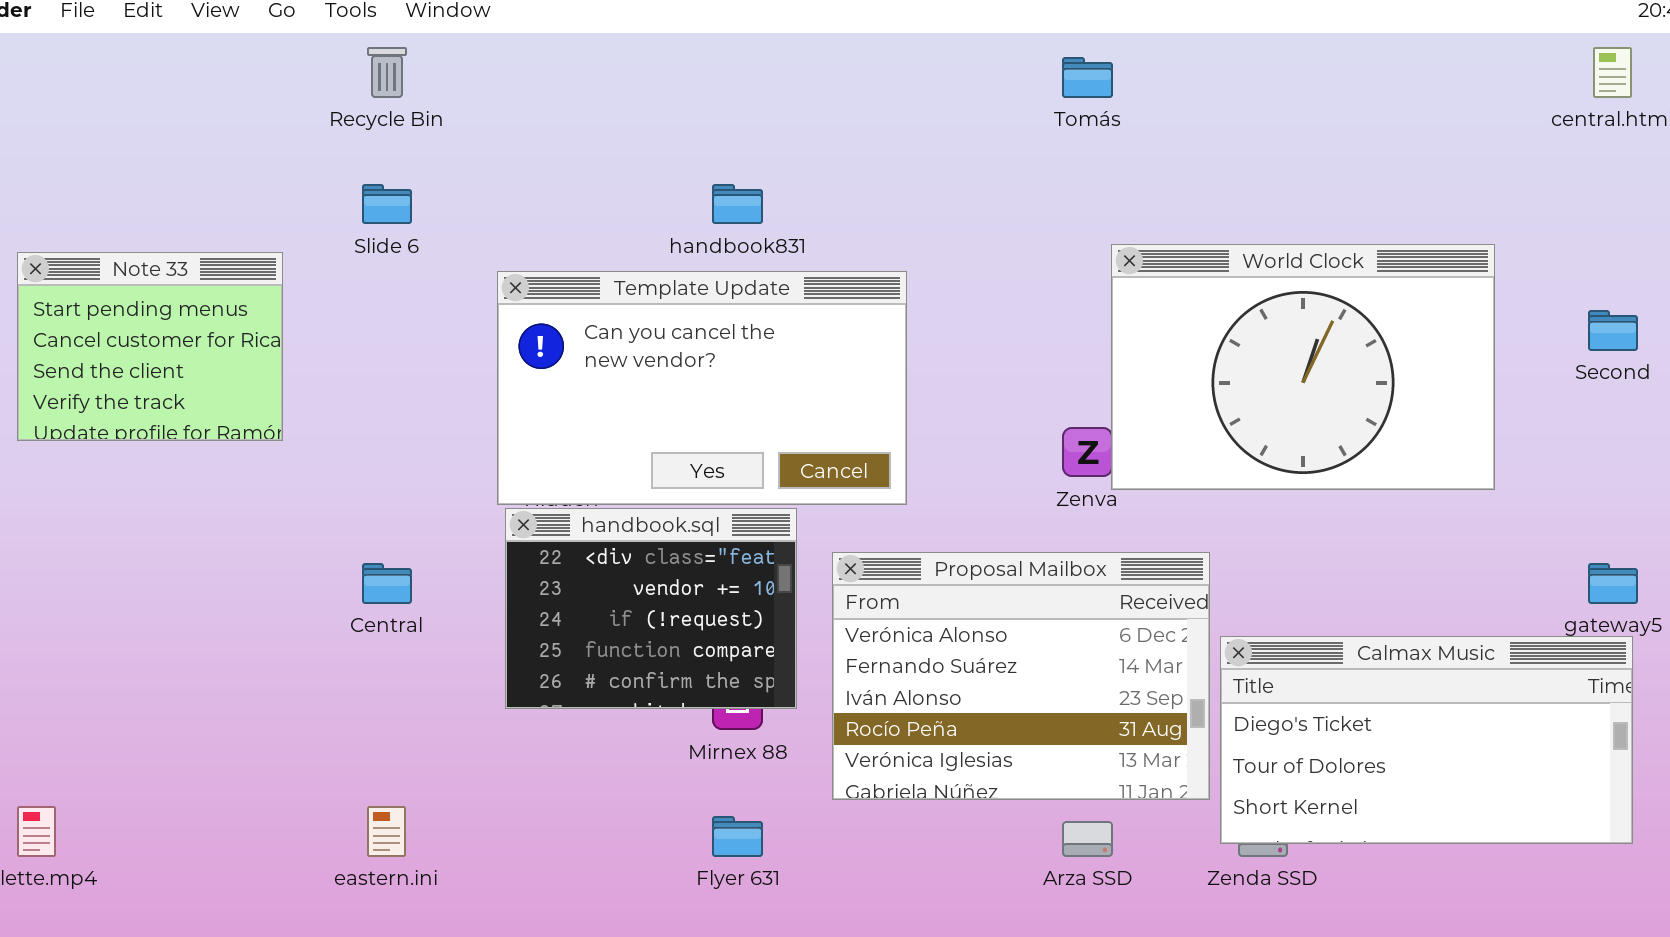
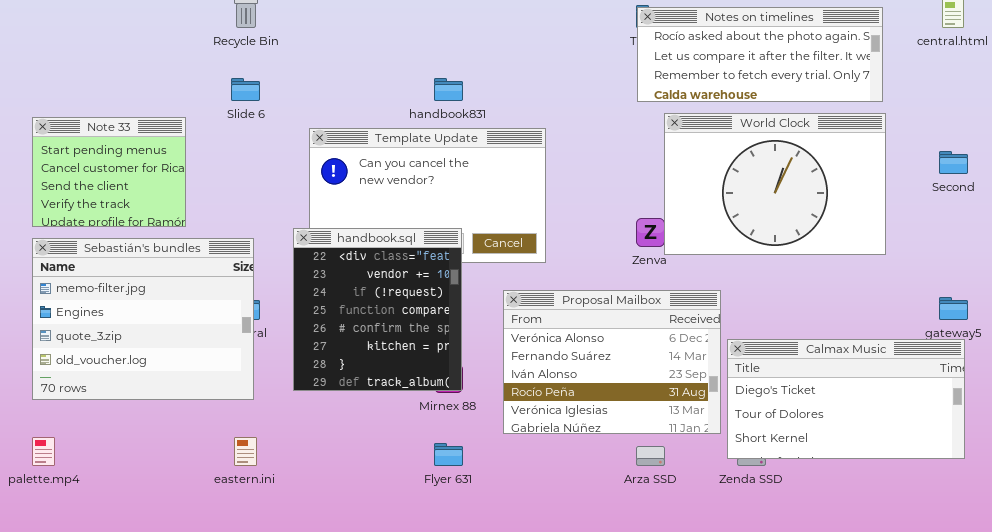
Notes on timelines: none -> [637,7,883,102], opened
Sebastián's bundles: none -> [32,238,254,400], opened
handbook.sql: [505,508,797,709] -> [293,228,462,391], moved, resized

